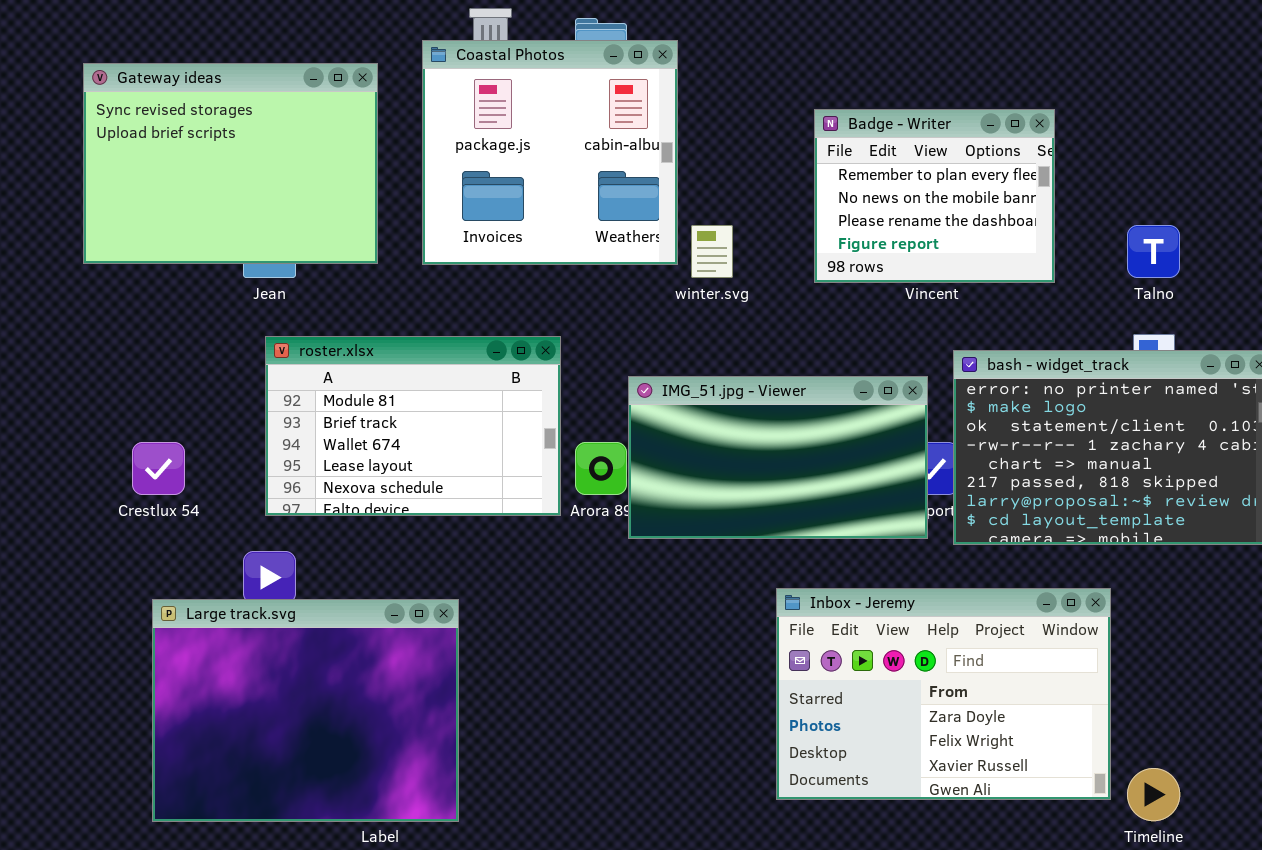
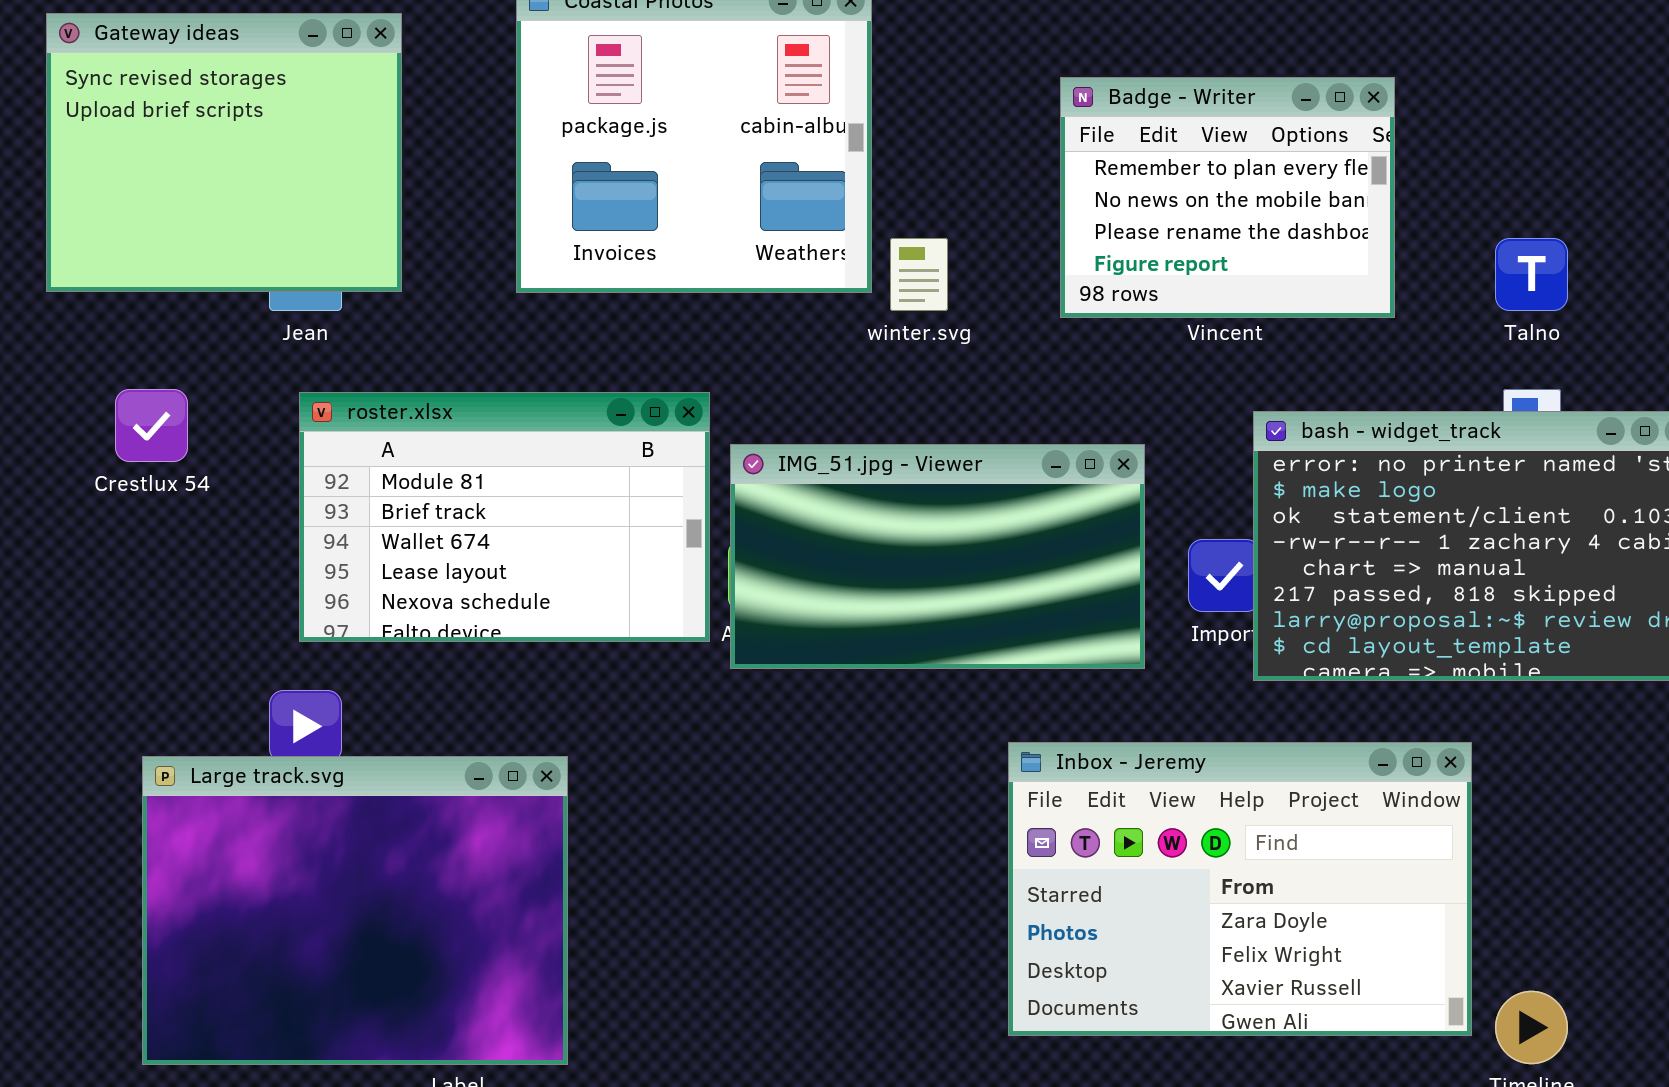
Gateway ideas: [83,63,378,264] -> [46,13,402,292], resized
IMG_51.jpg - Viewer: [628,376,928,539] -> [730,444,1145,669], moved
Crestlux 54: [132,442,185,495] -> [115,389,188,462], moved

